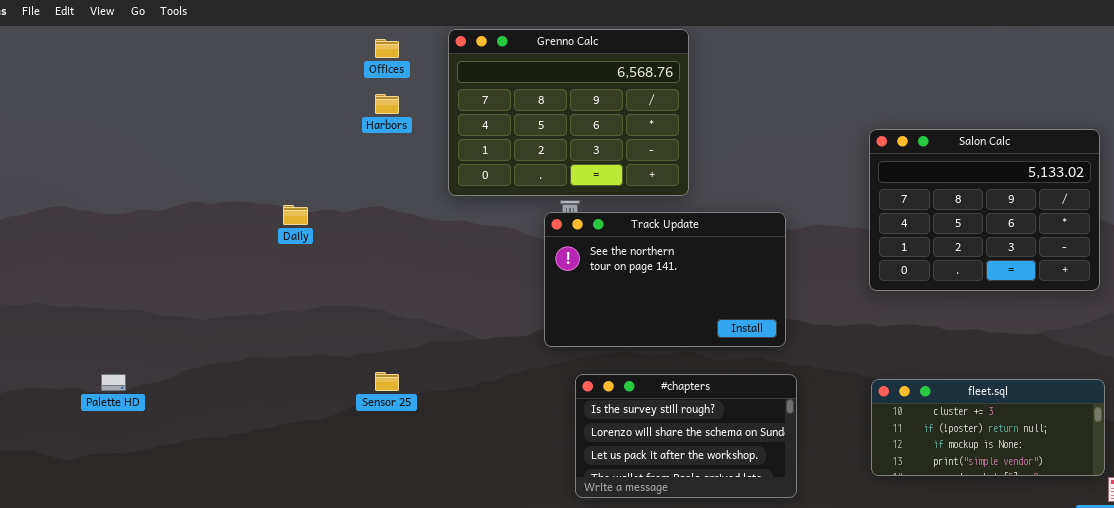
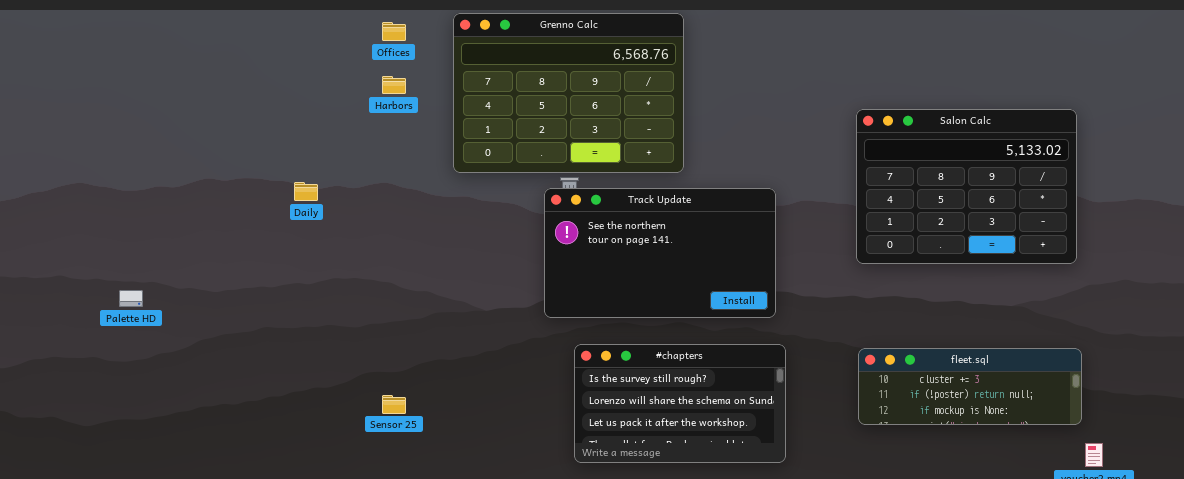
Sensor 25: [375,372,399,391] -> [382,395,406,414], moved
Palette HD: [101,374,126,391] -> [119,290,143,307], moved
fleet.sql: [871,379,1105,476] -> [858,348,1082,425], resized

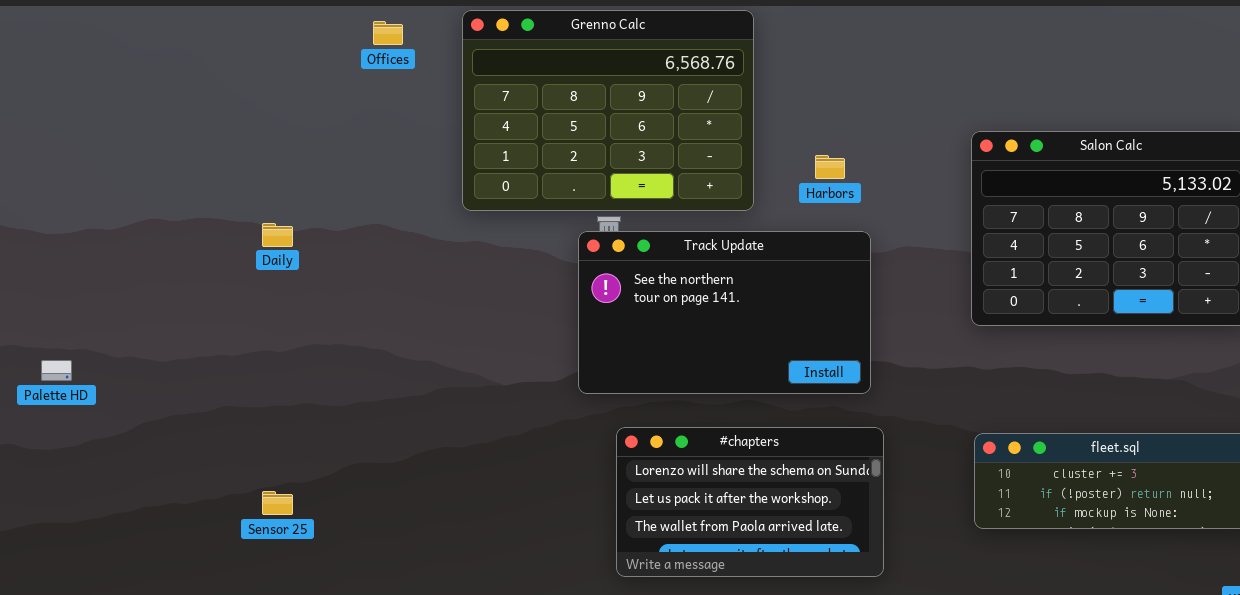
Harbors: [382,76,406,94] -> [815,155,845,179], moved
#chapters: [574,344,786,463] -> [616,427,884,577], scrolled down 1 row
Sensor 25: [382,395,406,414] -> [262,491,293,515], moved

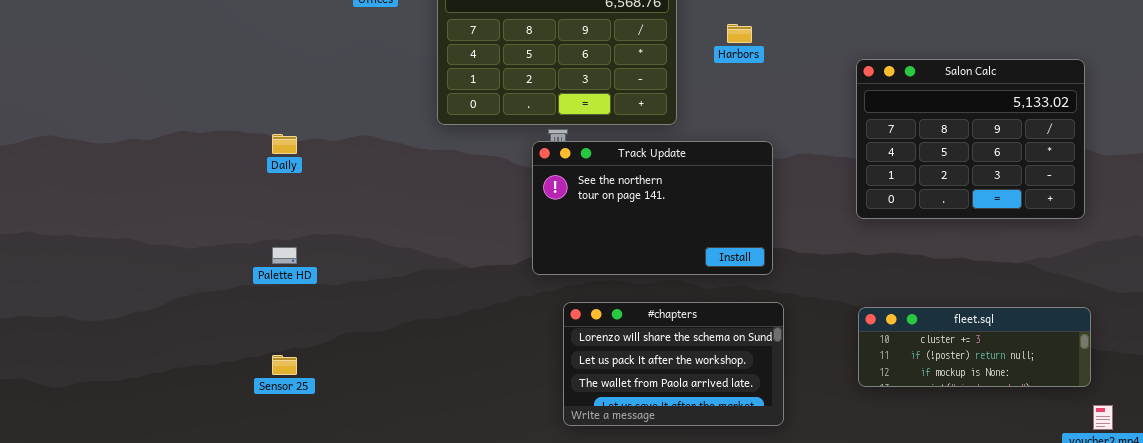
Harbors: [815,155,845,179] -> [727,24,752,43], moved
Palette HD: [41,360,72,381] -> [272,247,297,264], moved

